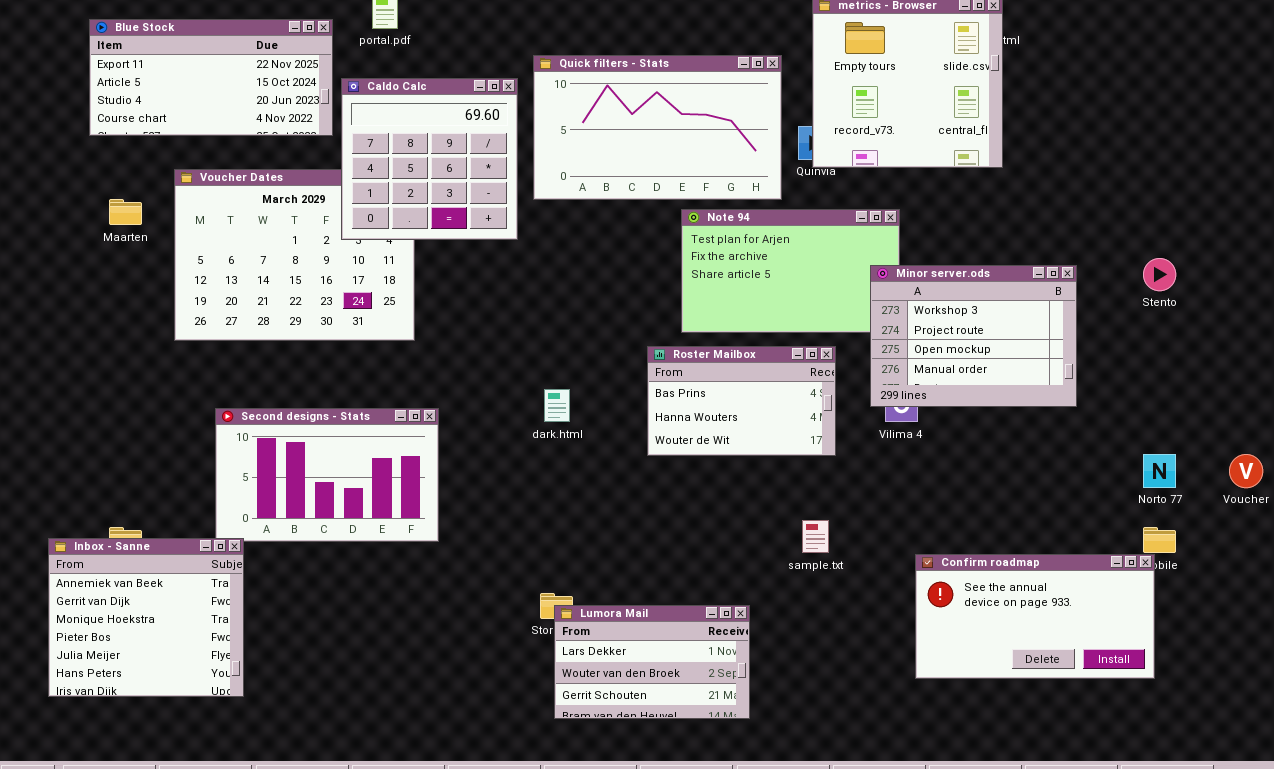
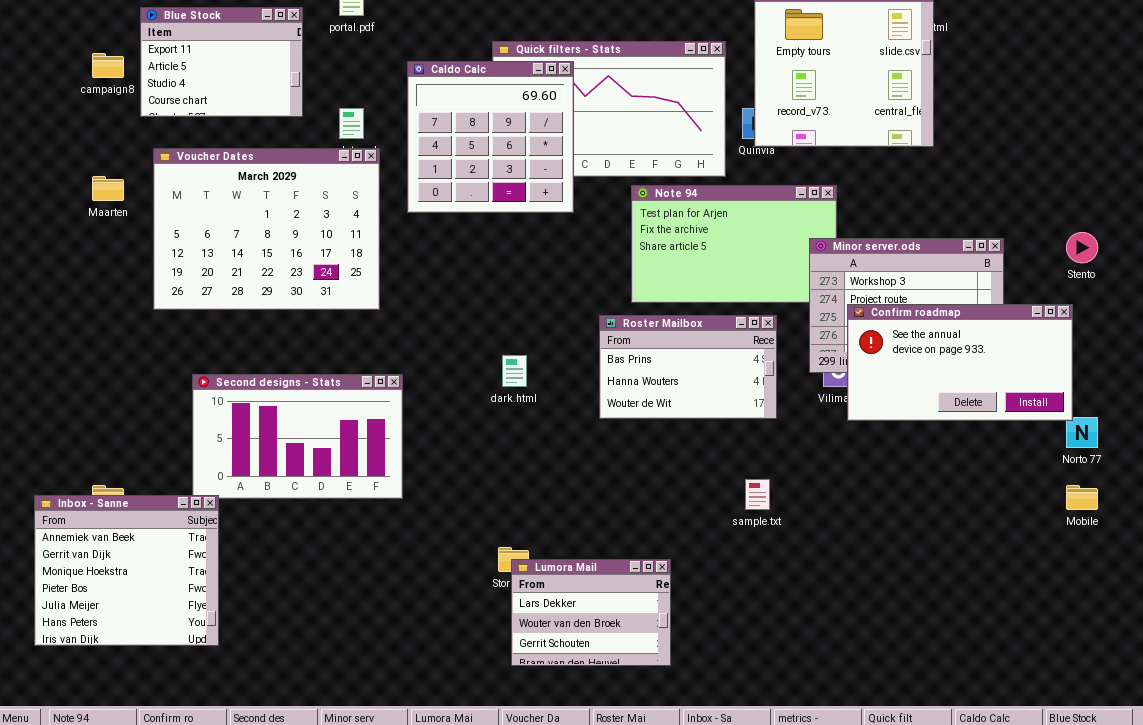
Blue Stock: [89,19,333,136] -> [140,7,303,117], resized
Caldo Calc: [341,78,518,240] -> [407,61,574,213], moved
Confirm roadmap: [915,554,1155,679] -> [847,304,1073,421], moved
Lumora Mail: [554,605,750,719] -> [511,559,671,666], resized

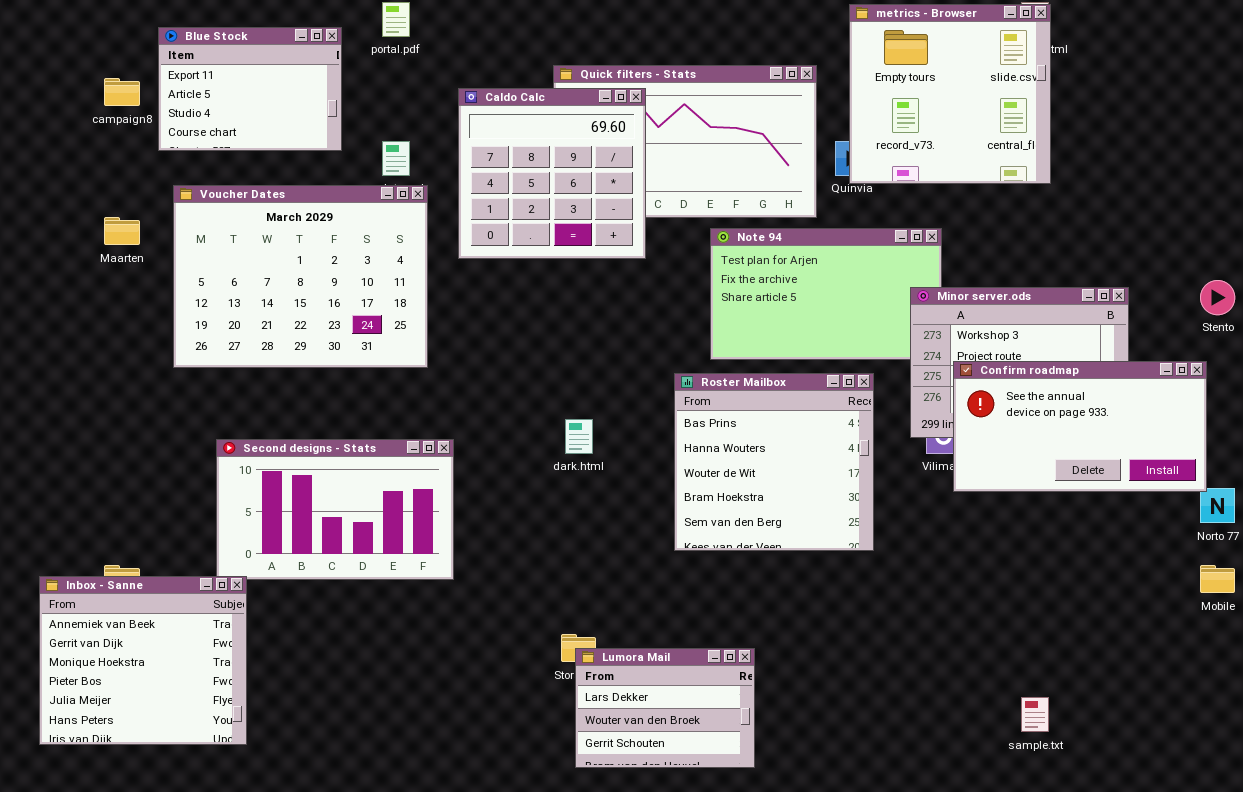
Roster Mailbox: [599,315,777,419] -> [674,373,874,551], resized
sample.txt: [745,479,770,510] -> [1021,697,1049,732], moved

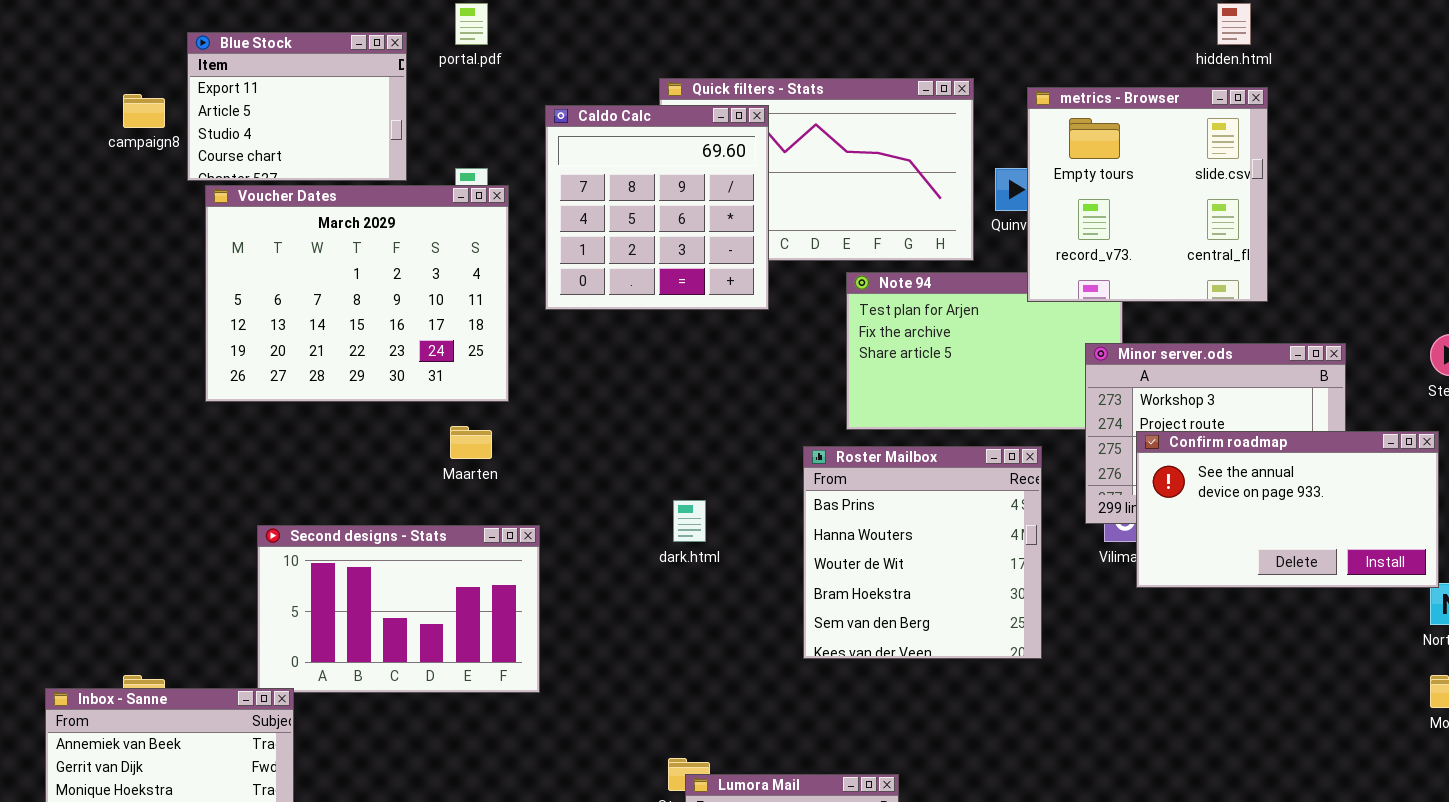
metrics - Browser: [849,4,1051,184] -> [1027,87,1268,302], moved
Voucher Dates: [173,185,428,368] -> [205,185,509,402], moved
Maarten: [104,217,140,245] -> [450,426,492,459], moved

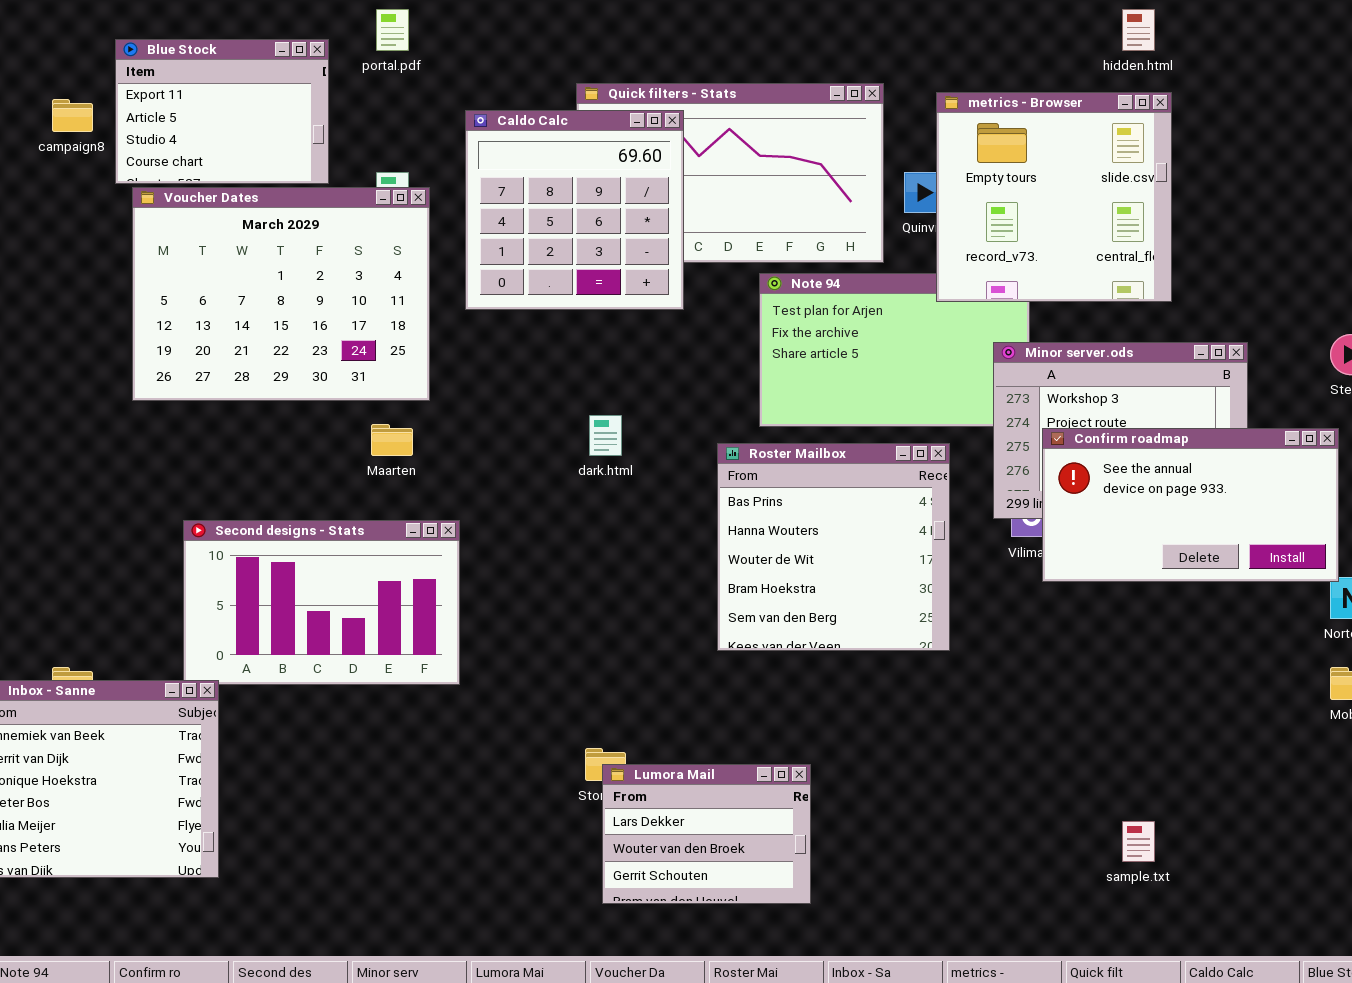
dark.html: [673,500,706,542] -> [589,415,622,456], moved

